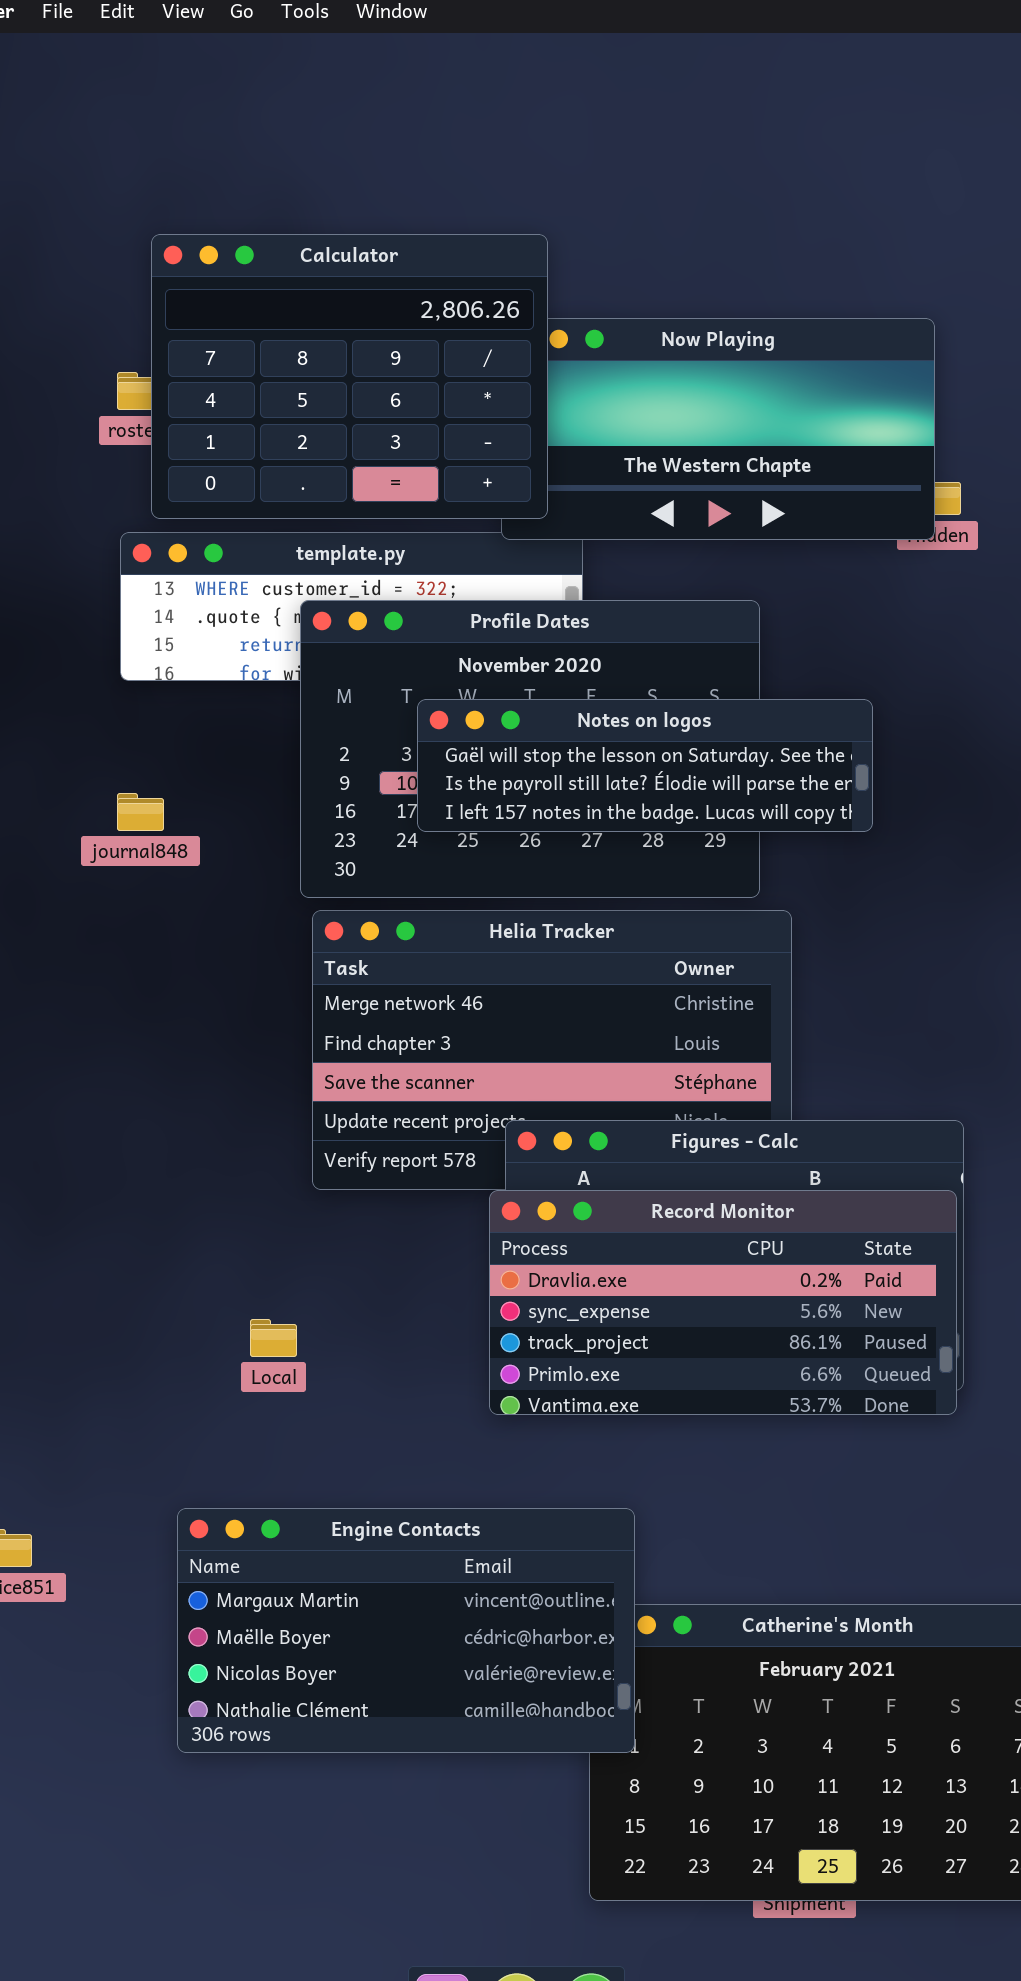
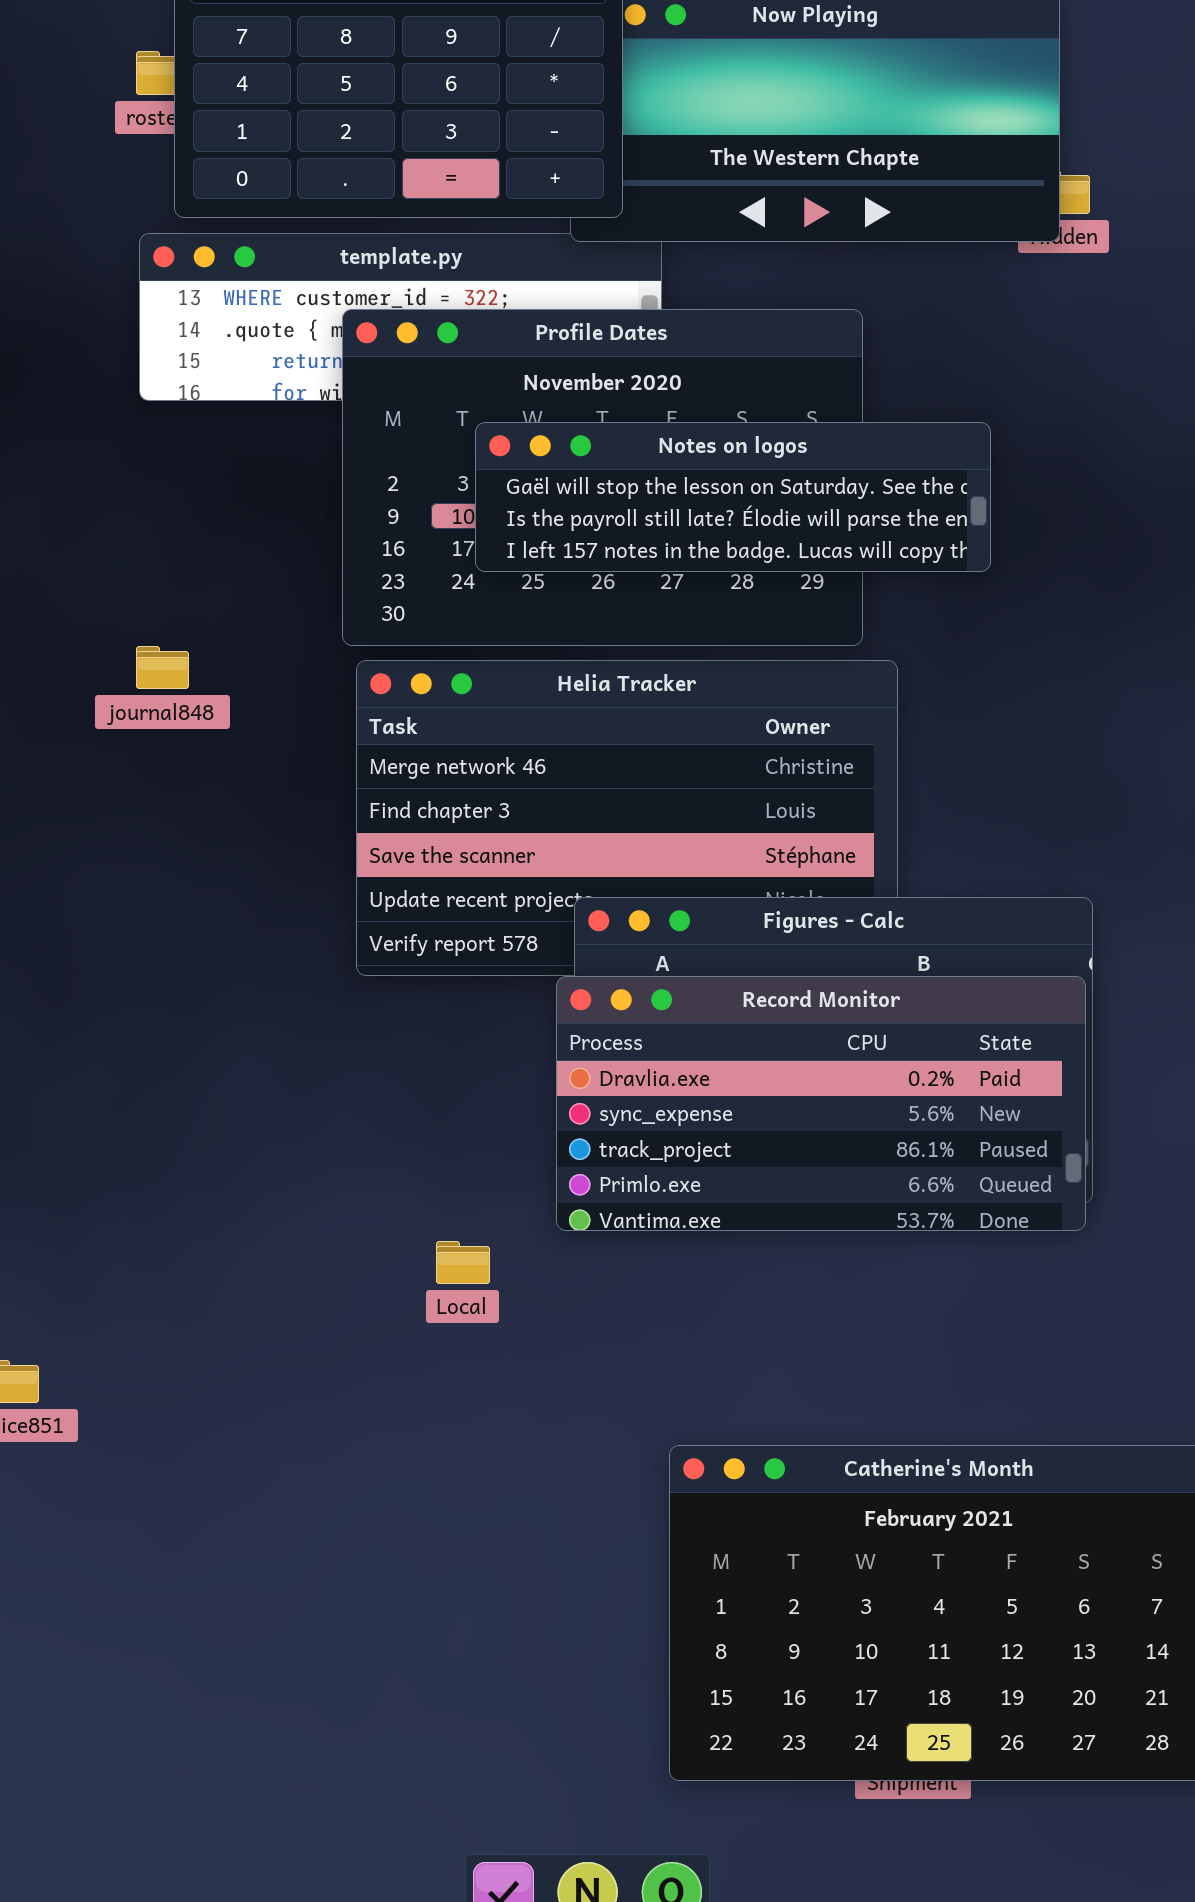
journal848: [117,793,164,831] -> [136,646,189,689], moved
Local: [250,1319,297,1357] -> [436,1241,490,1284], moved
Engine Contacts: [177,1508,635,1753] -> none, closed

